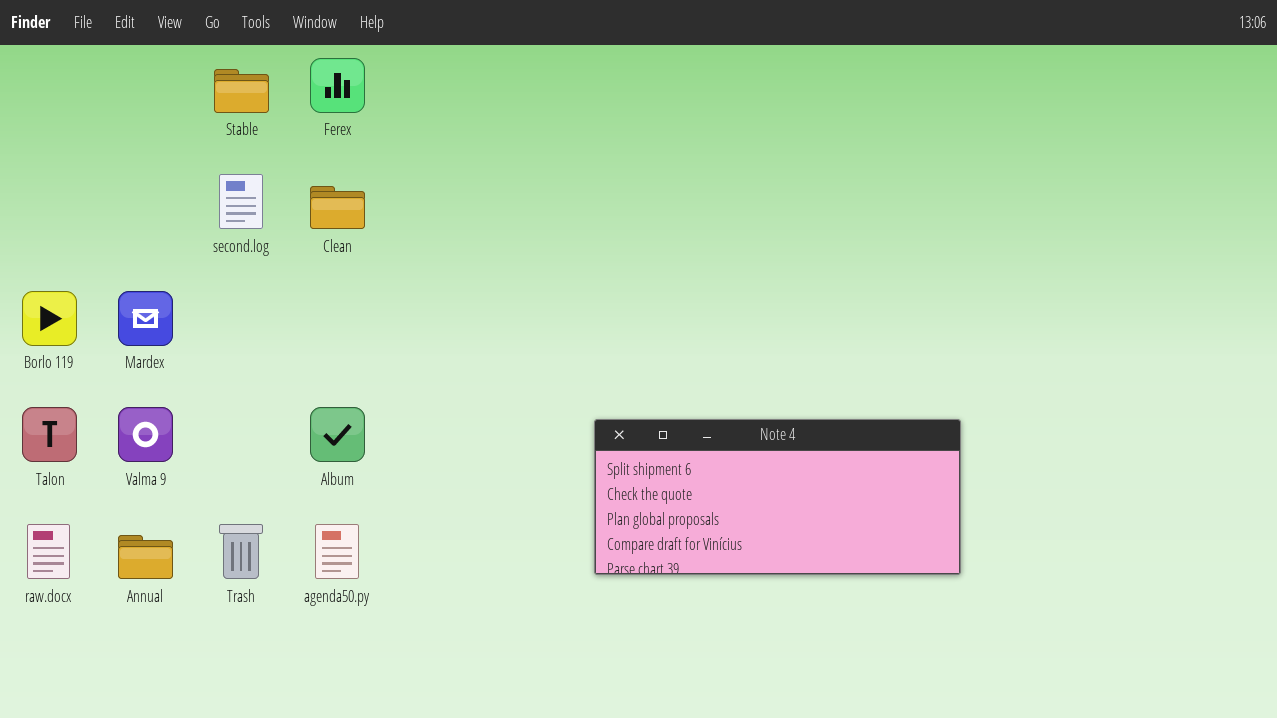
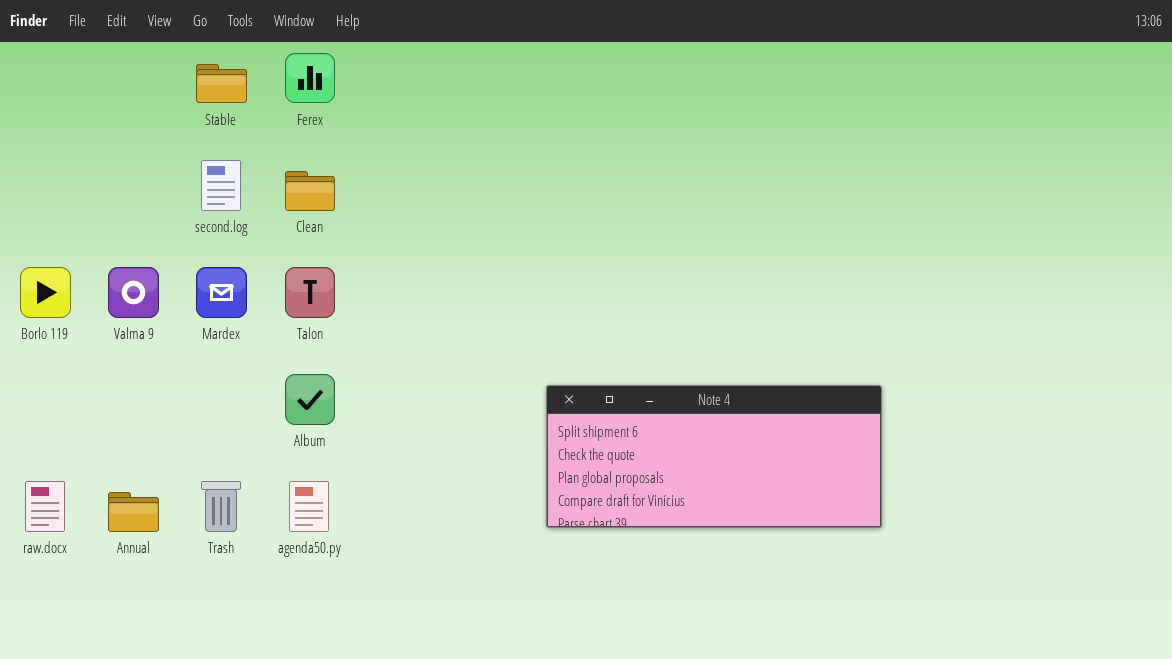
Mardex: [118,291,173,346] -> [196,267,247,318], moved
Talon: [22,407,77,462] -> [285,267,335,318], moved
Valma 9: [118,407,173,462] -> [108,267,159,318], moved

